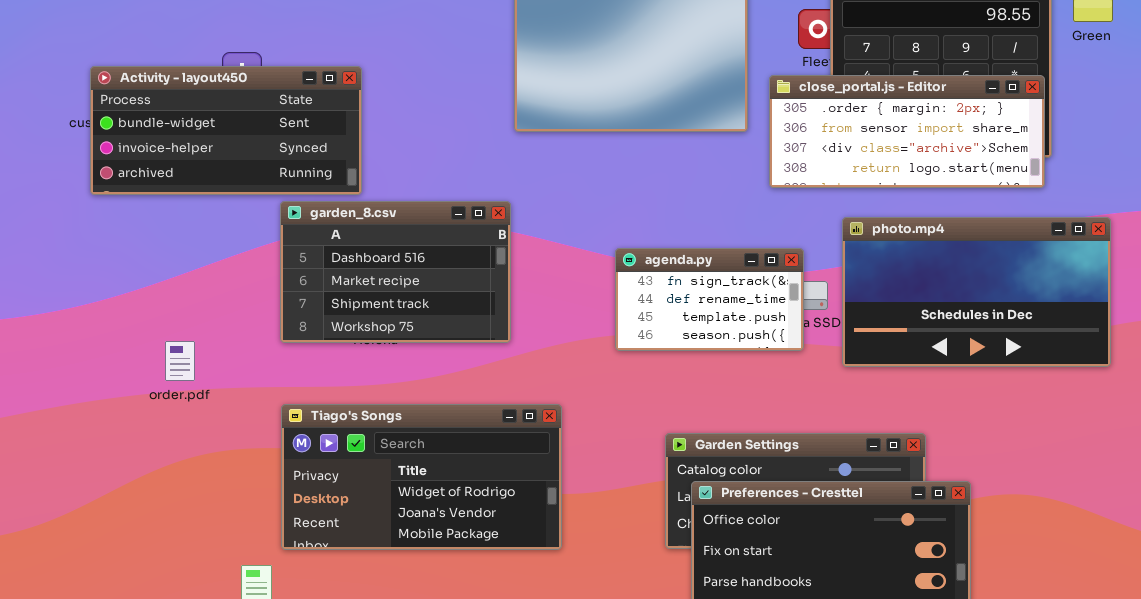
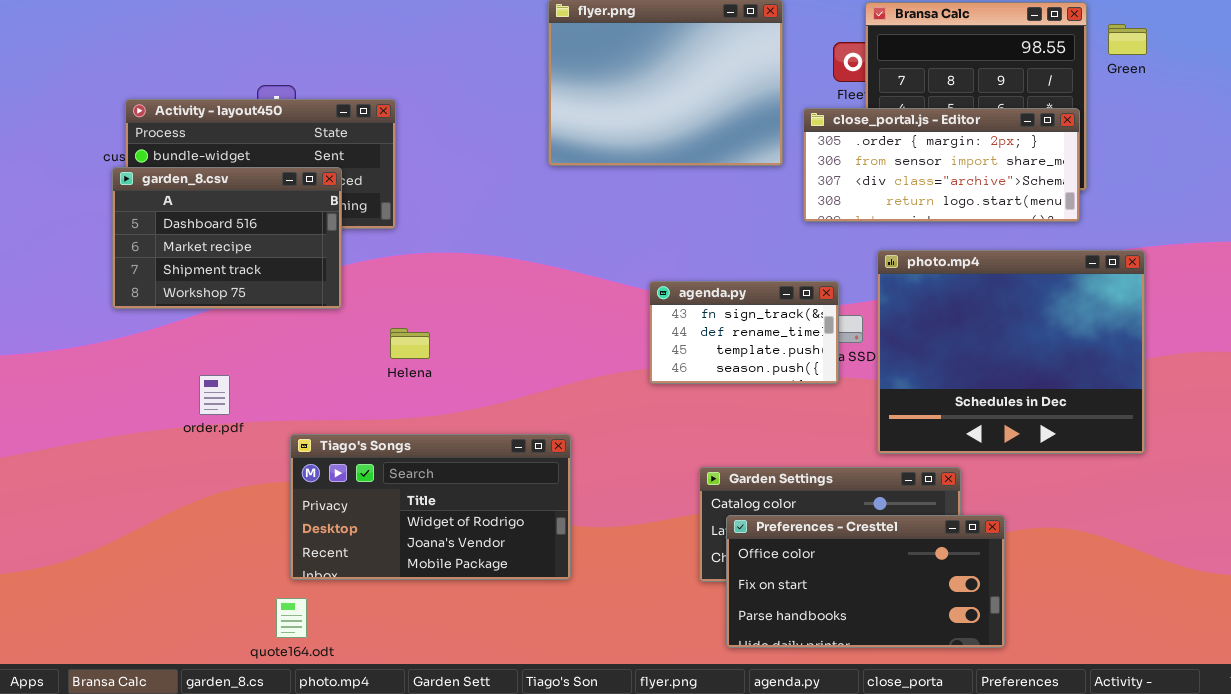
garden_8.csv: [280,201,511,343] -> [112,167,342,309], moved
photo.mp4: [842,217,1111,367] -> [877,250,1145,454], resized
Tiago's Songs: [281,404,562,550] -> [290,434,571,580], moved

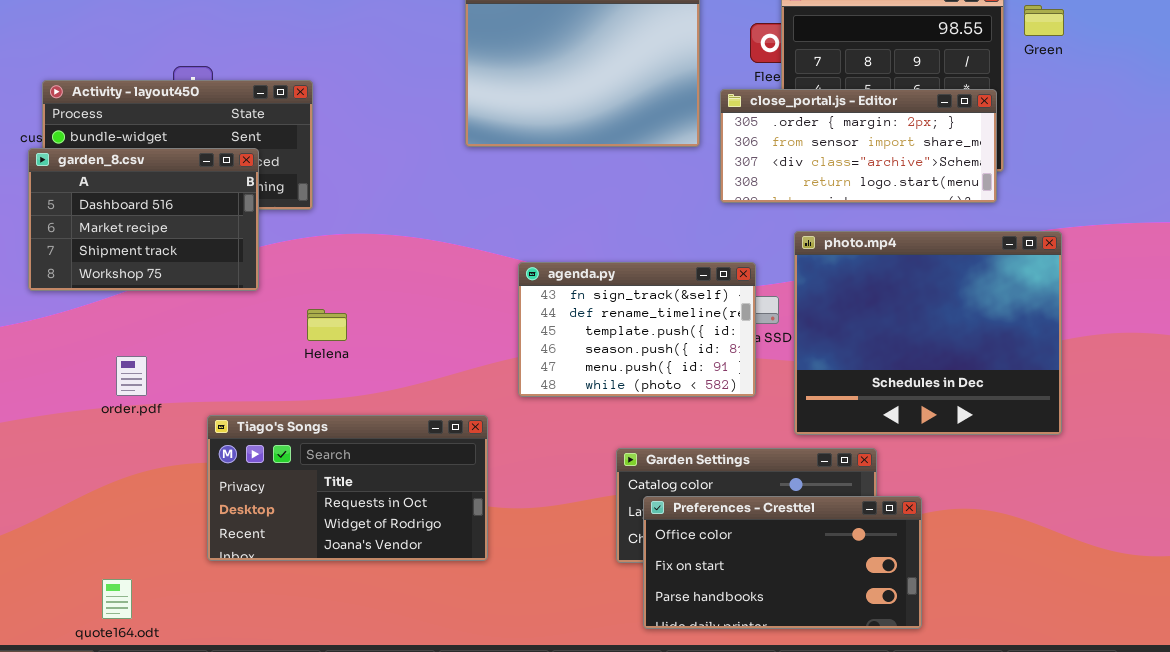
agenda.py: [649,281,839,384] -> [518,262,756,397], resized
Tiago's Songs: [290,434,571,580] -> [207,415,488,561], scrolled up 1 row
quote164.odt: [276,598,307,638] -> [102,579,132,619], moved

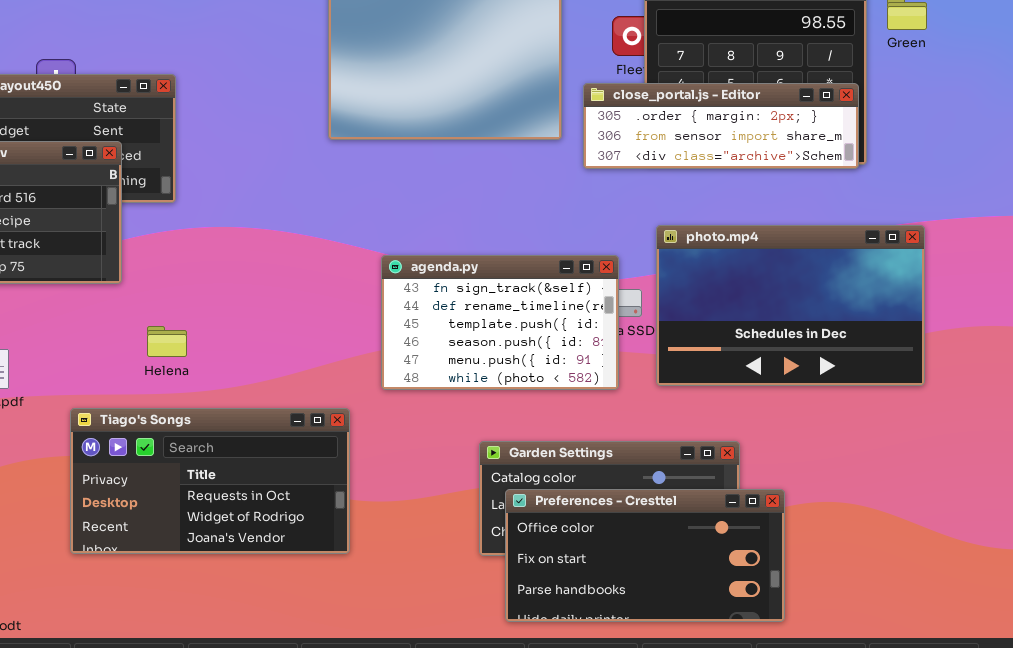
close_portal.js - Editor: [720,89,997,203] -> [583,83,859,169], resized
photo.mp4: [794,231,1062,435] -> [656,225,925,386], resized
Helena: [307,309,347,341] -> [147,326,187,357], moved

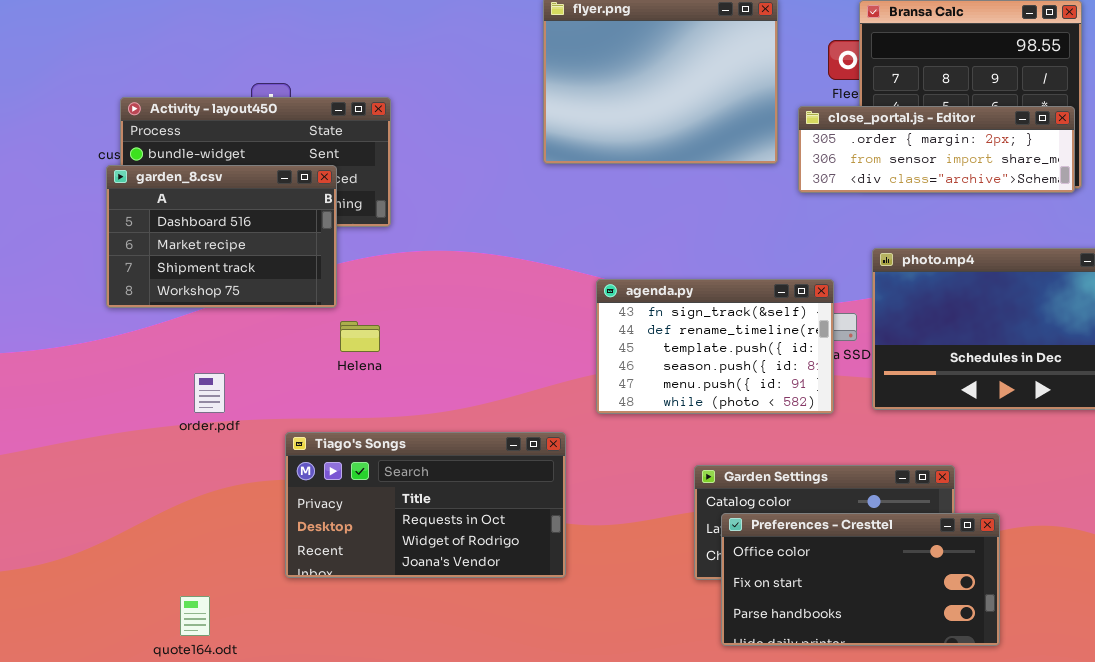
Helena: [147,326,187,357] -> [340,321,380,352], moved

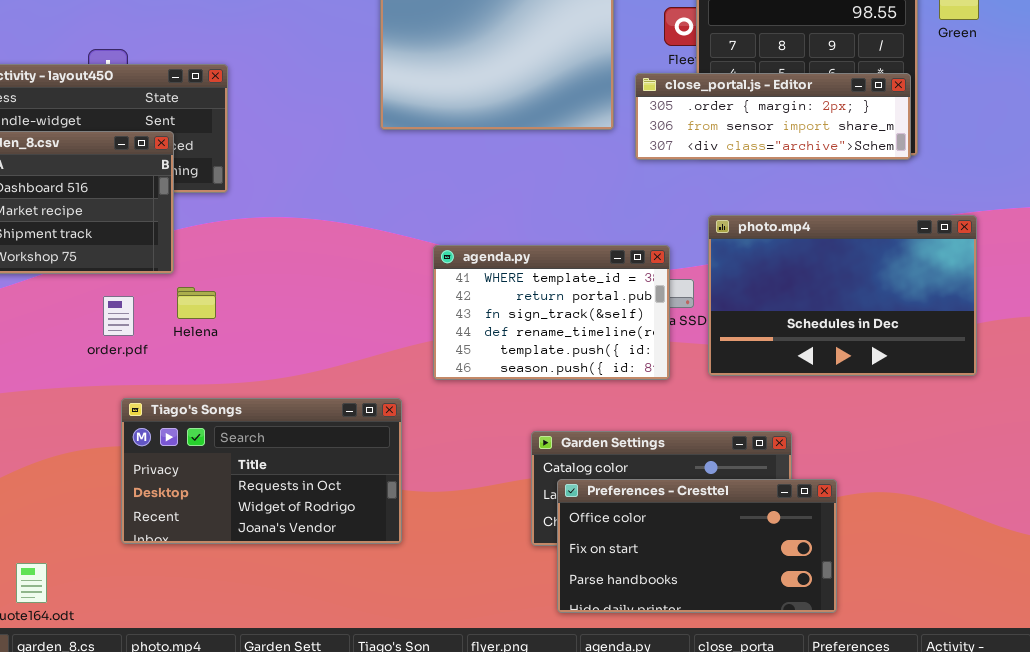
agenda.py: [596,279,834,414] -> [433,245,670,380], scrolled up 2 rows
order.pdf: [194,373,225,413] -> [103,296,134,336], moved

